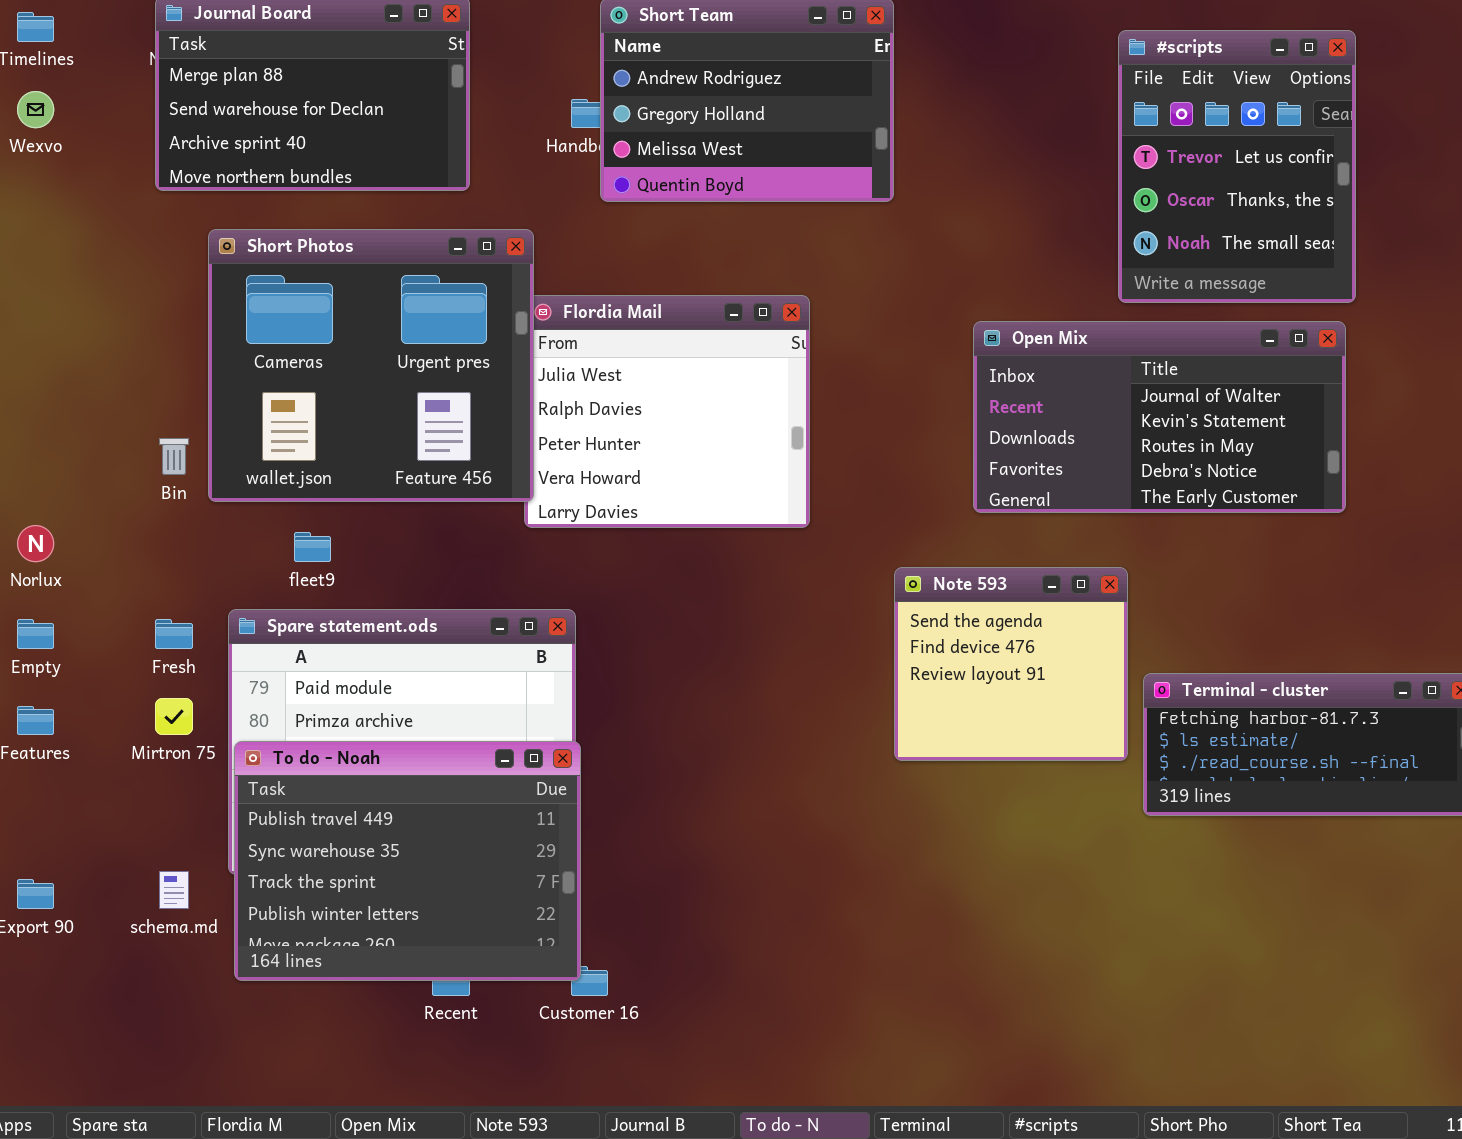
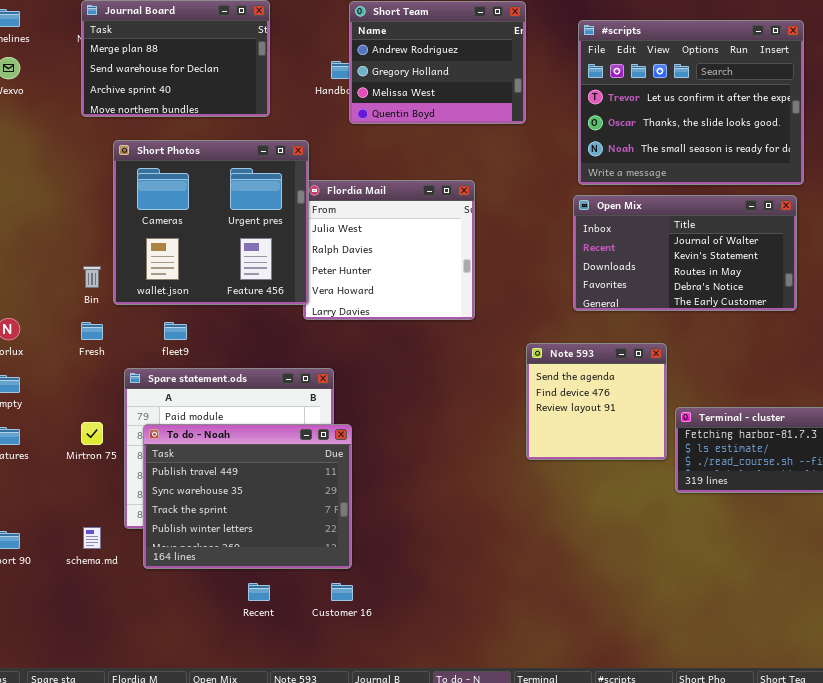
#scripts: [1118,30,1356,303] -> [578,20,804,185], resized
Fresh: [155,619,193,649] -> [81,322,103,340], moved
To do - Noah: [234,741,581,981] -> [143,424,352,569], moved

